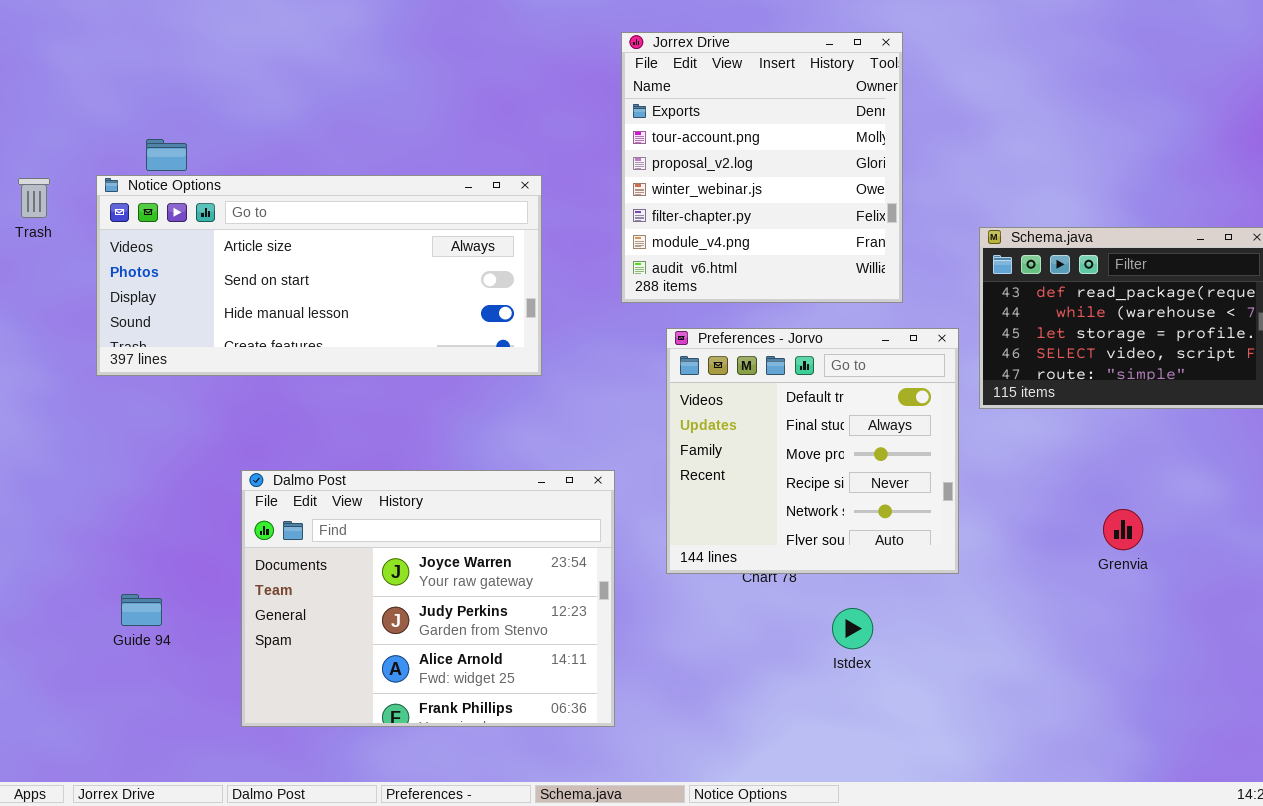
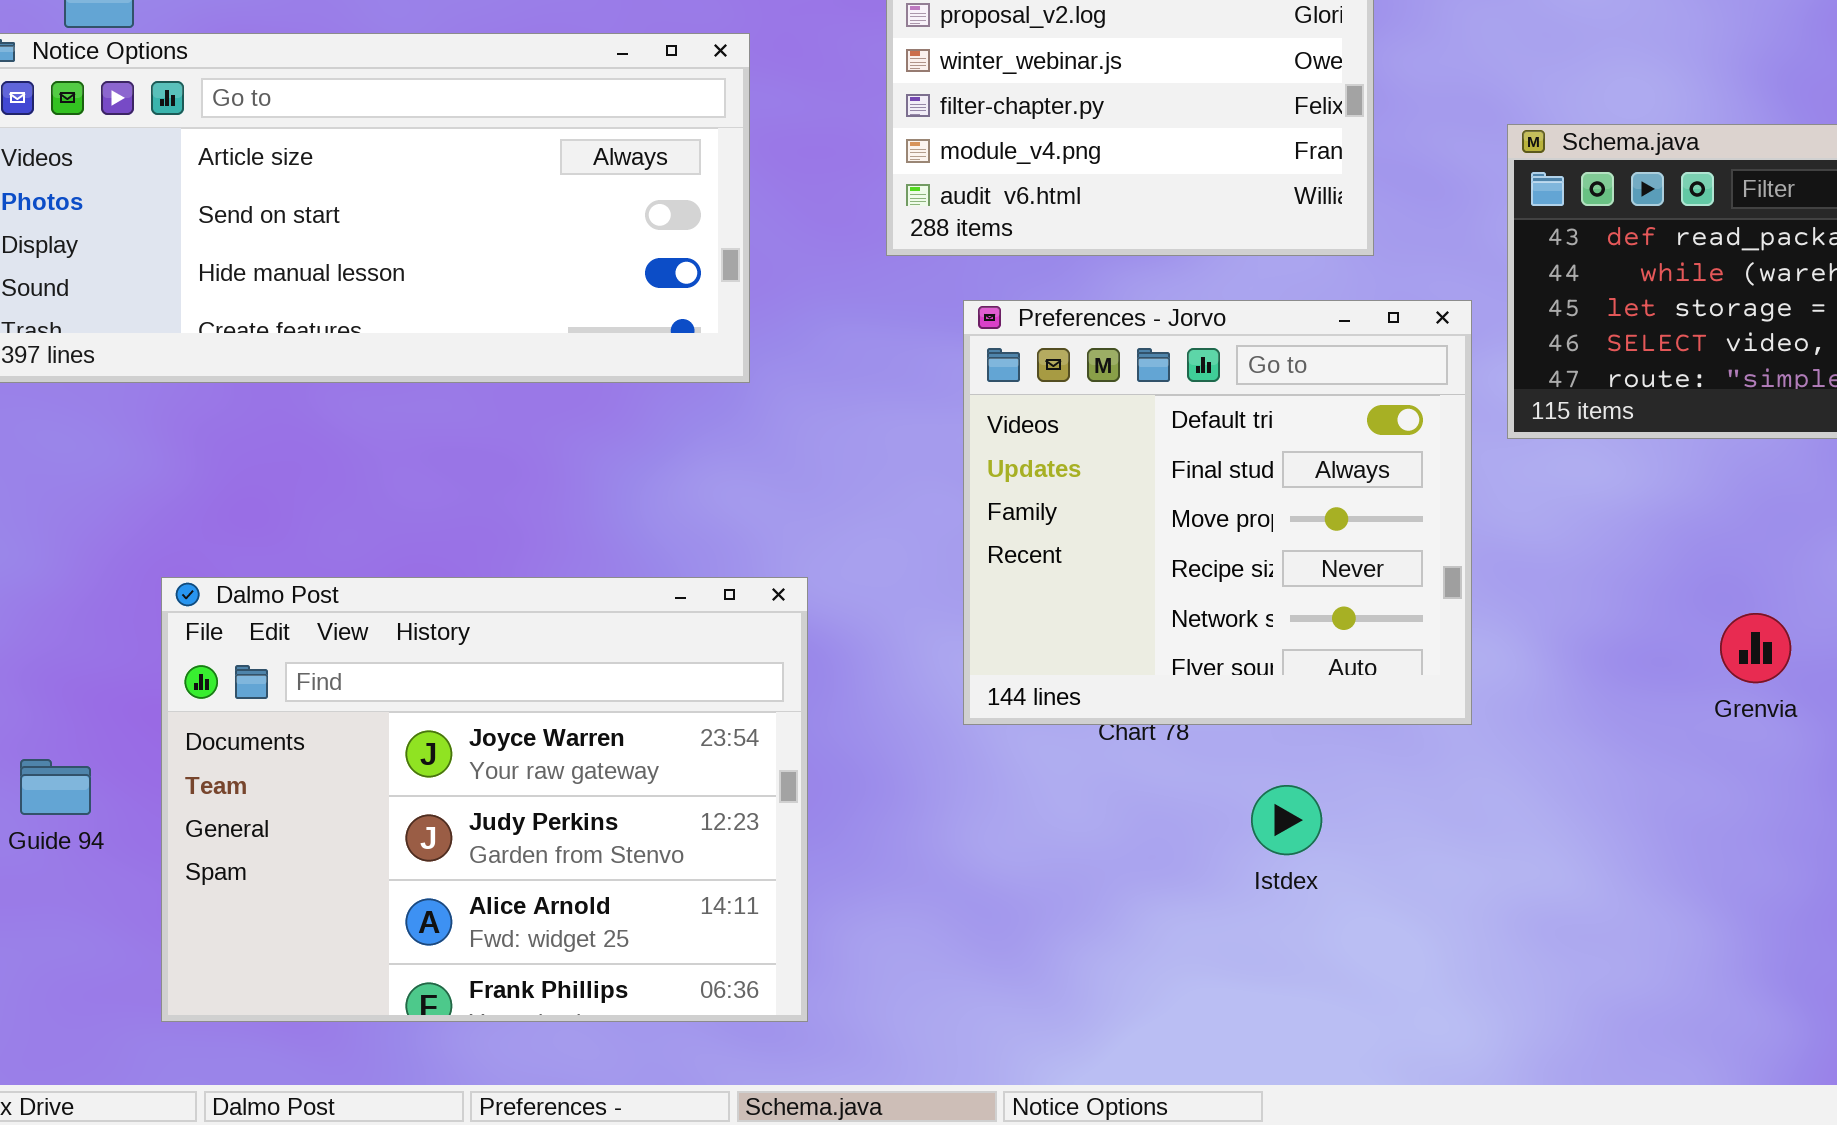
Dalmo Post: [241,470,615,727] -> [161,577,808,1022], moved

